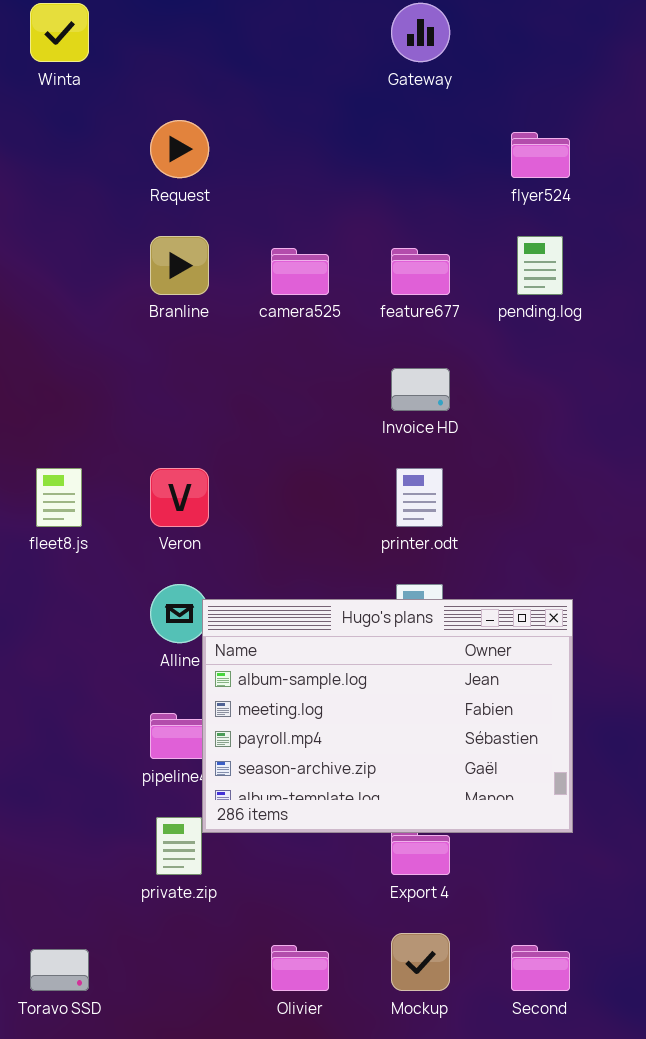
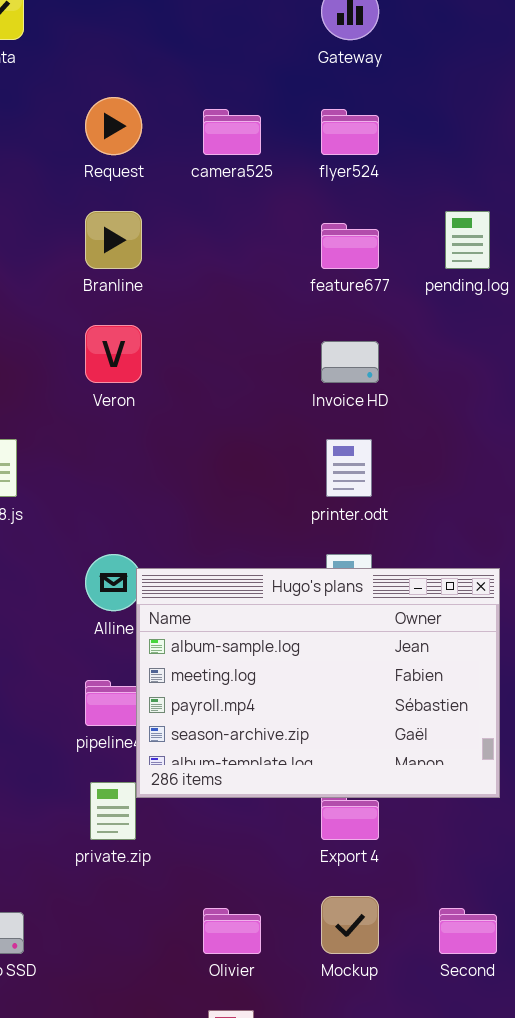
flyer524: [511,132,570,178] -> [321,109,379,155], moved
camera525: [271,248,329,295] -> [203,109,261,155], moved
Veron: [150,468,209,527] -> [85,325,142,383], moved

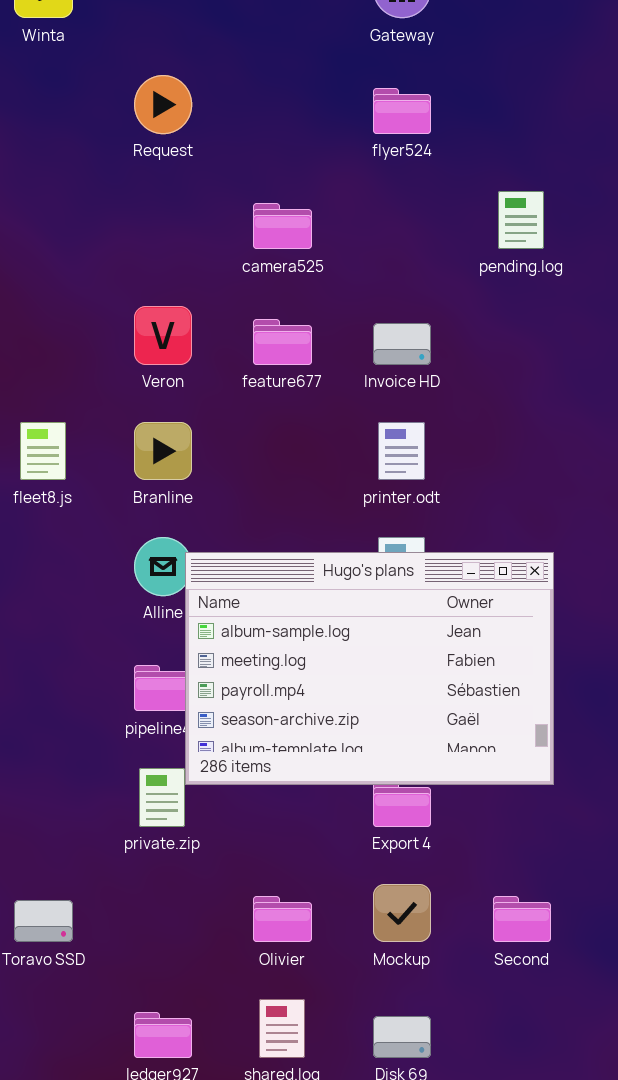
camera525: [203,109,261,155] -> [253,203,312,249], moved
Branline: [85,211,142,269] -> [134,422,192,480], moved
feature677: [321,223,379,269] -> [253,319,312,365], moved

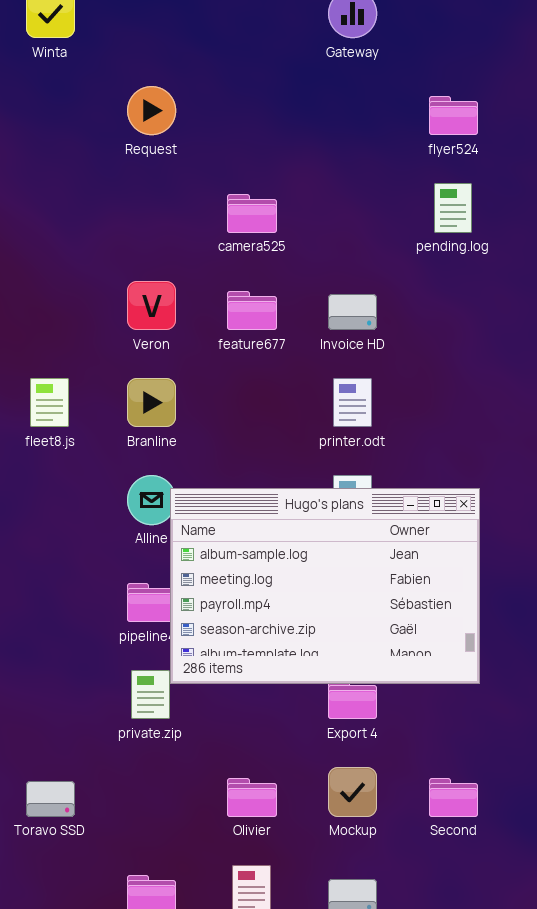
flyer524: [373,88,431,134] -> [429,96,478,135], moved

